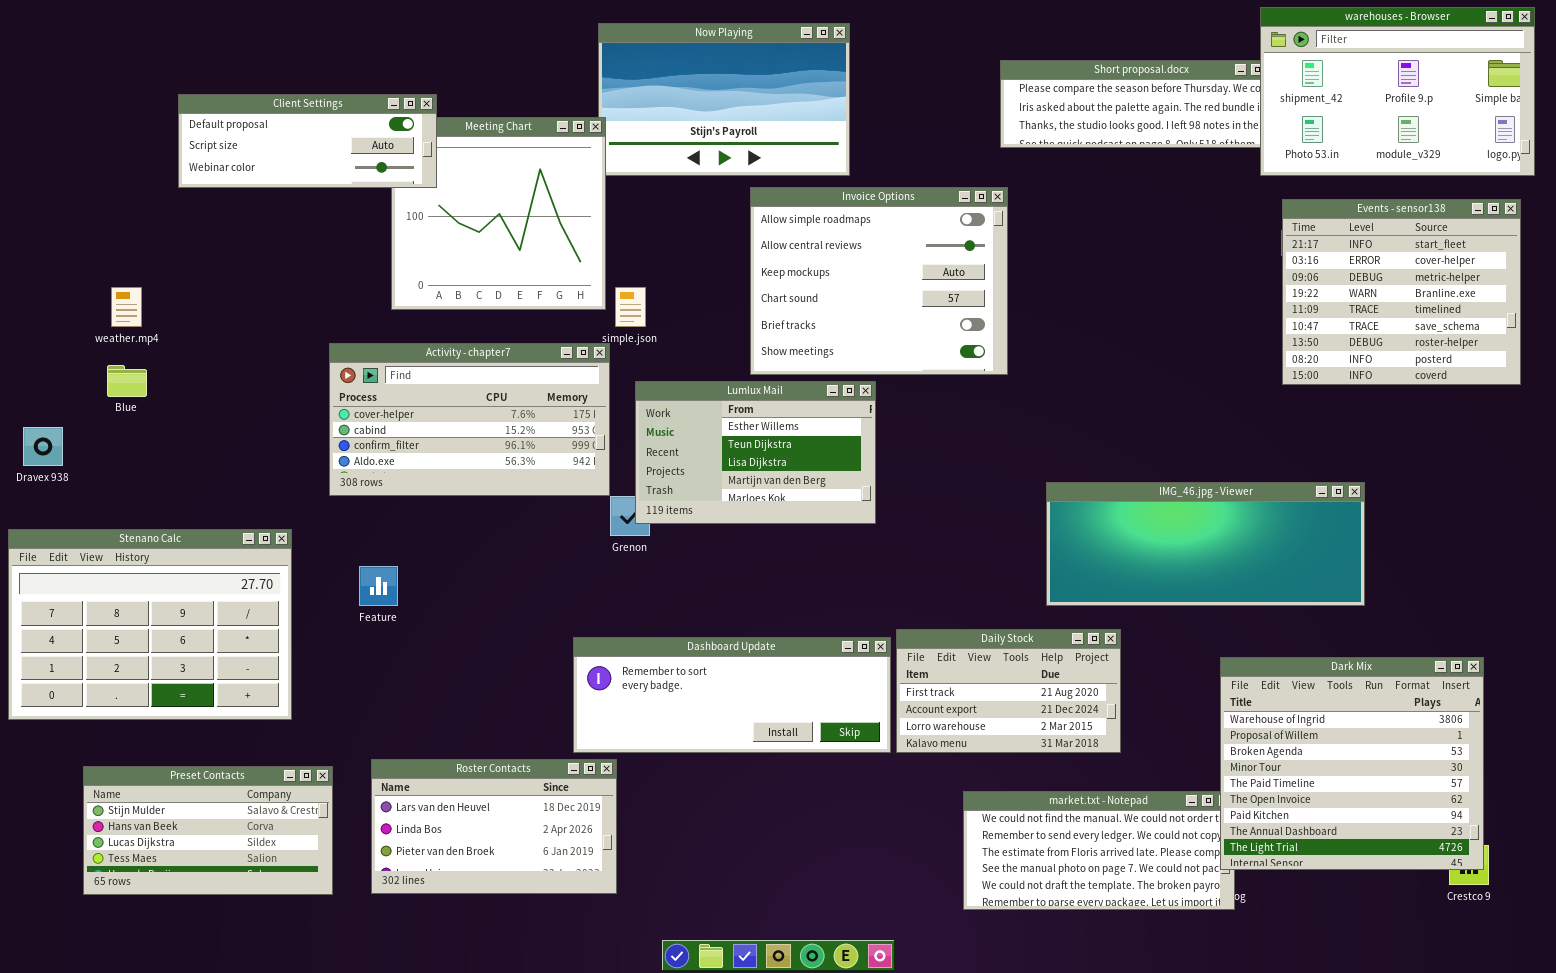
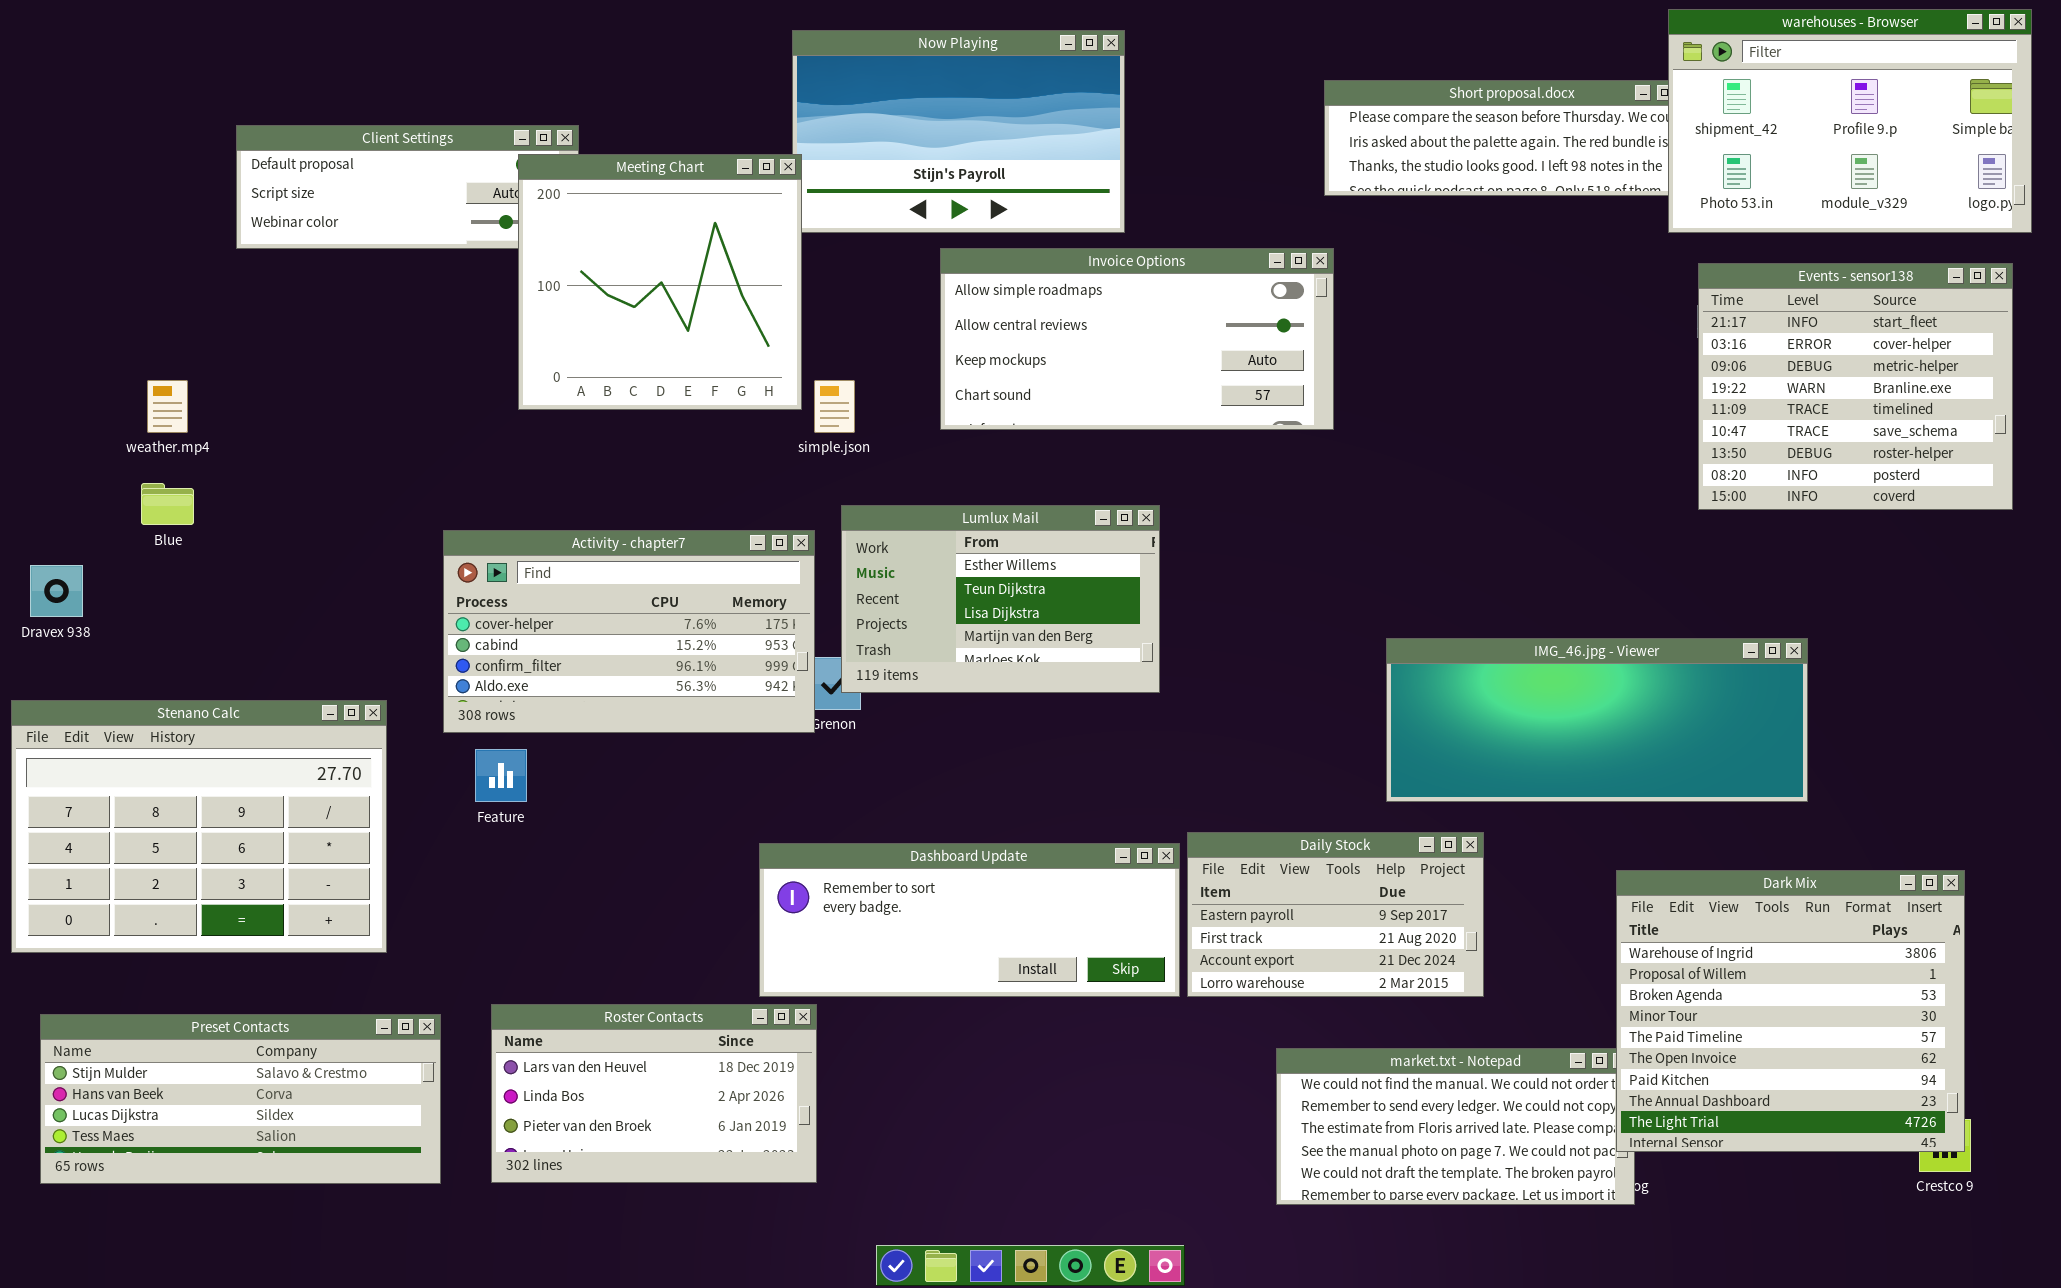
Meeting Chart: [391,117,606,310] -> [518,154,802,410], raised
Invoice Options: [750,187,1008,375] -> [940,248,1334,430], resized
Activity - chapter7: [329,343,610,496] -> [443,530,815,733], moved
Daily Stock: [896,629,1121,753] -> [1187,832,1484,997], scrolled up 1 row
Preset Contacts: [83,766,333,895] -> [40,1014,441,1184], resized

